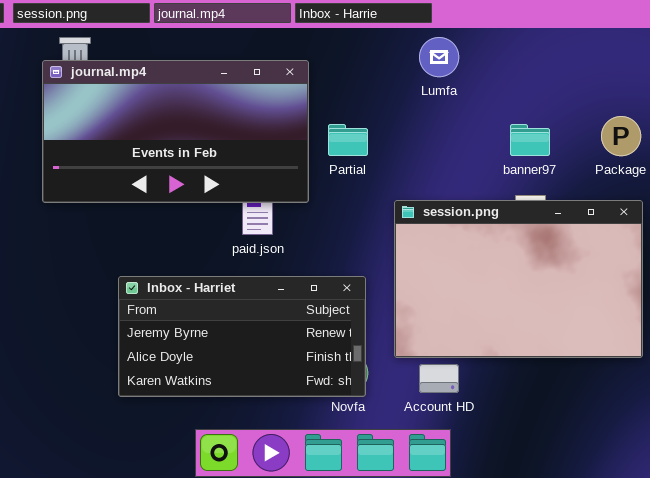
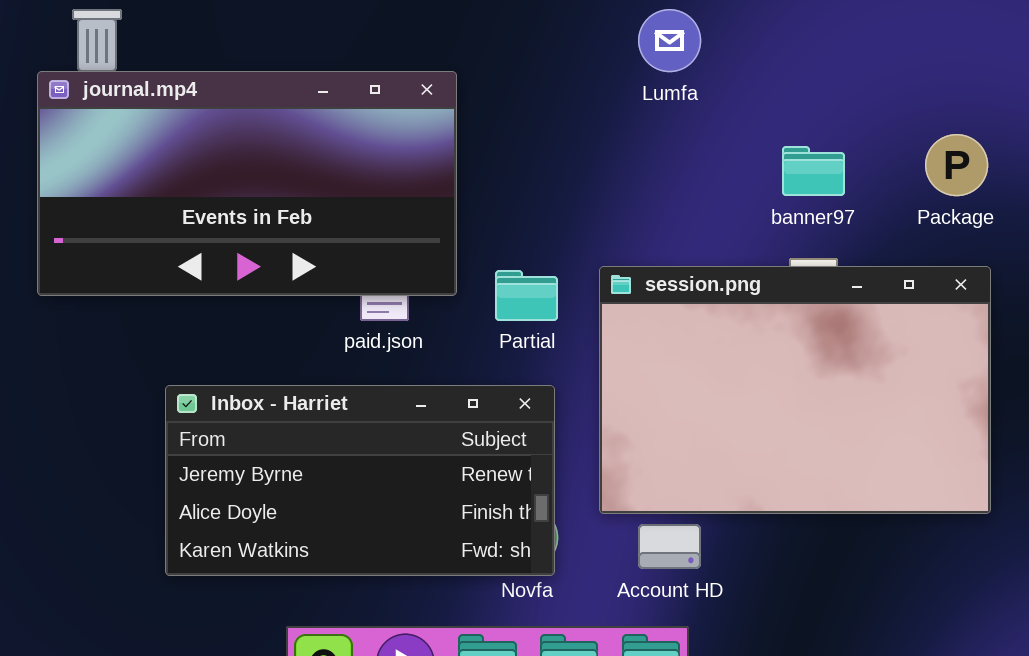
journal.mp4: [42,60,309,203] -> [37,71,457,296], moved
Partial: [328,124,368,156] -> [495,270,558,321], moved

